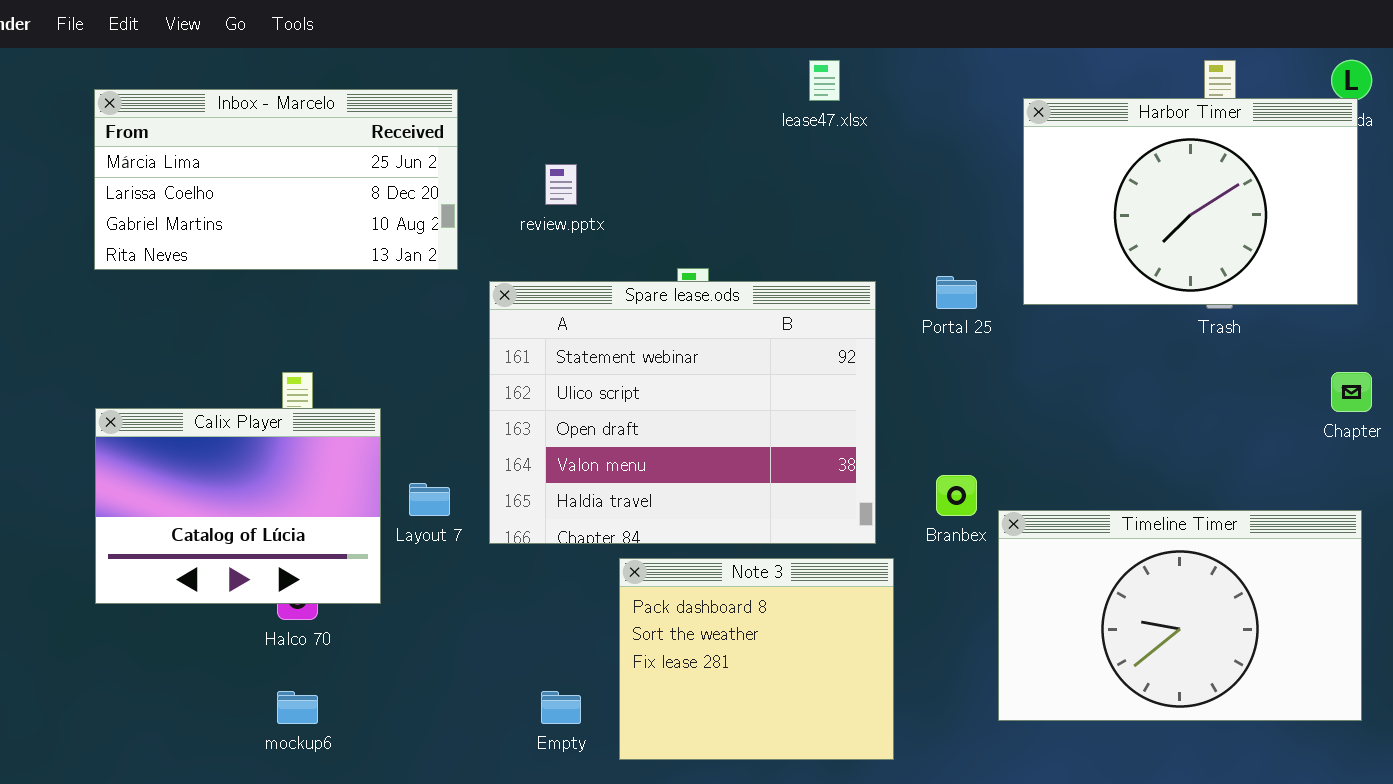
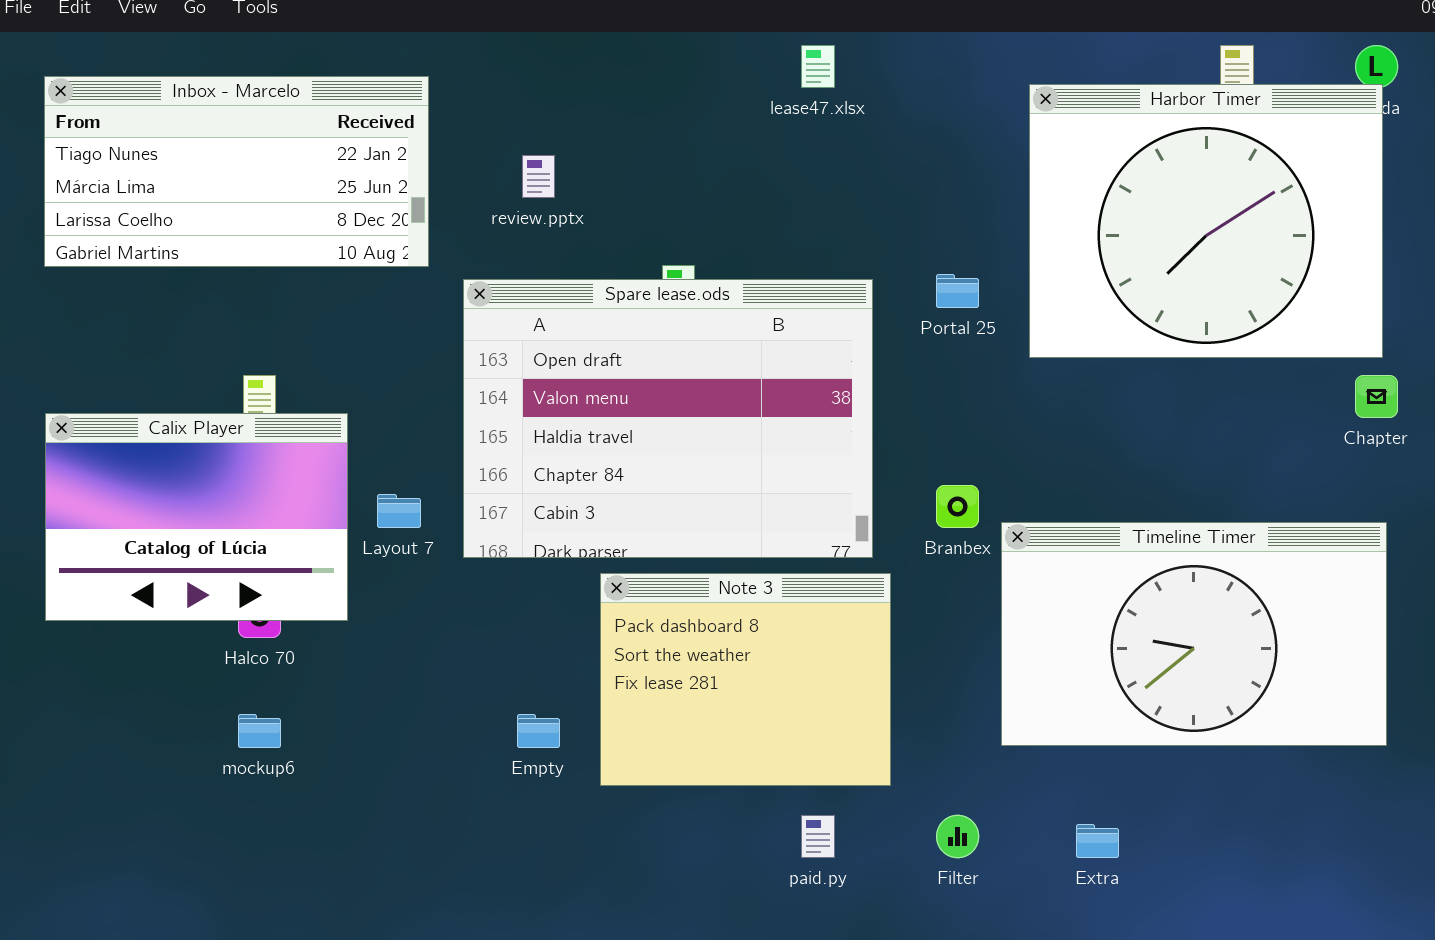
Inbox - Marcelo: [94,89,458,270] -> [44,76,429,267], scrolled up 1 row
Harbor Timer: [1023,98,1358,305] -> [1029,84,1383,358], resized
Spare lease.ods: [489,281,876,544] -> [463,279,873,558], scrolled down 2 rows

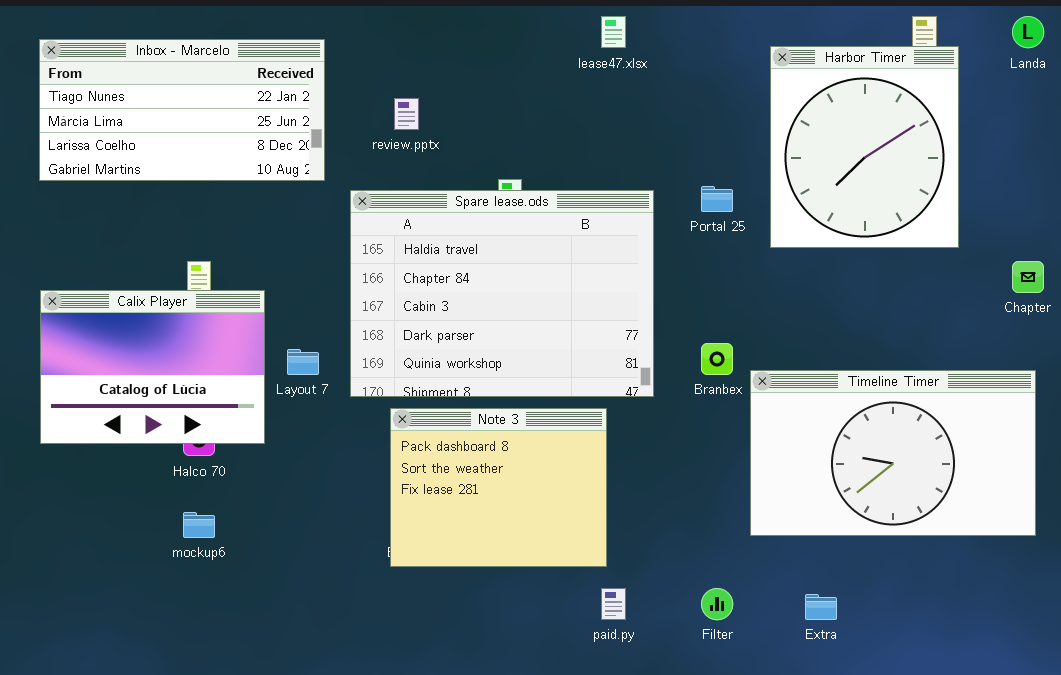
Harbor Timer: [1029,84,1383,358] -> [770,46,959,248], resized
Spare lease.ods: [463,279,873,558] -> [350,190,654,397], scrolled down 2 rows
Note 3: [600,573,891,786] -> [390,408,607,567], moved

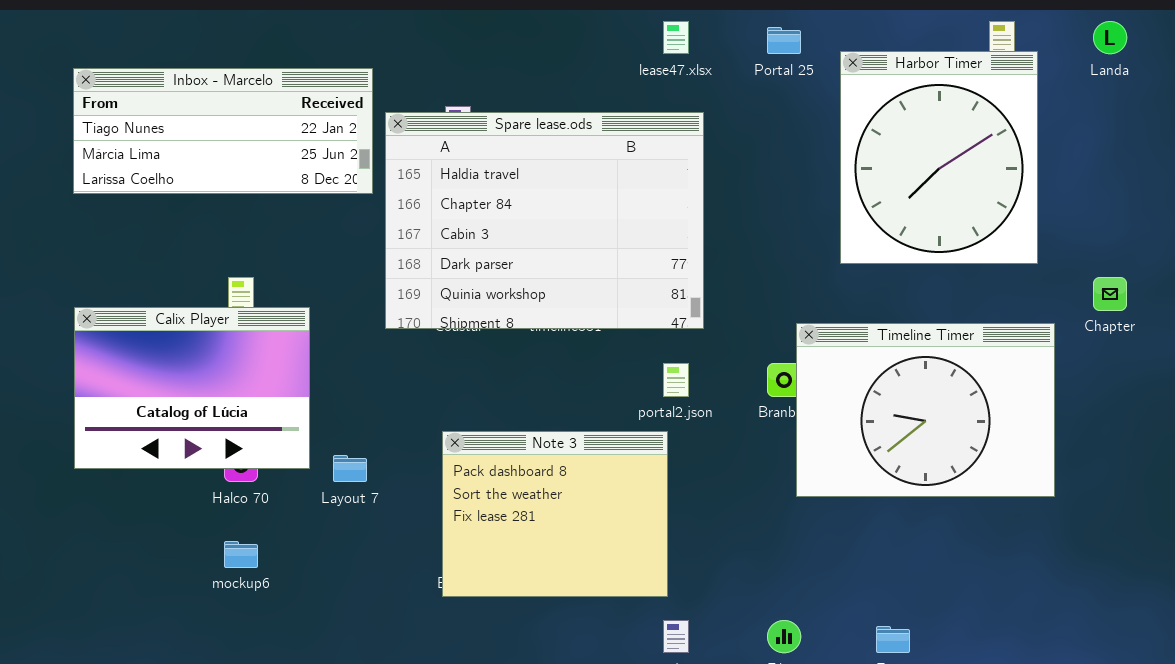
Inbox - Marcelo: [39,39,325,181] -> [73,68,373,194], resized
Portal 25: [701,186,733,212] -> [767,27,801,54], moved
Spare lease.ods: [350,190,654,397] -> [385,112,704,329], moved
Layout 7: [287,349,319,375] -> [333,455,367,482], moved
Timeline Timer: [750,370,1036,536] -> [796,323,1055,497], moved, resized

